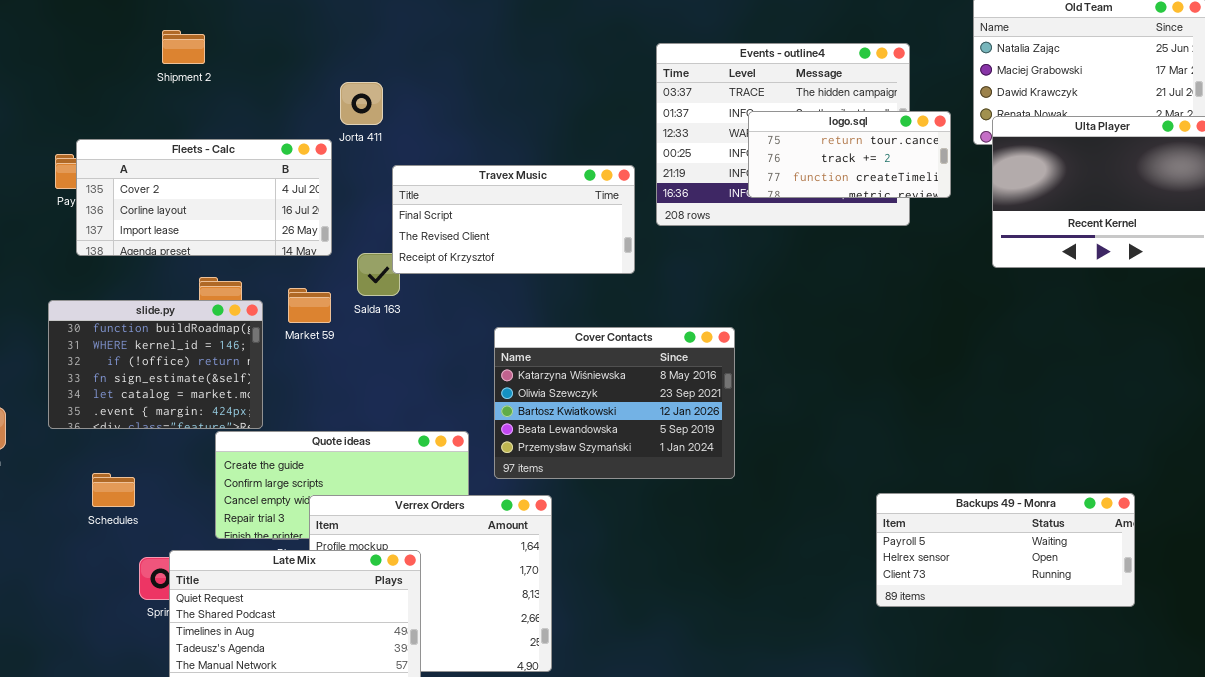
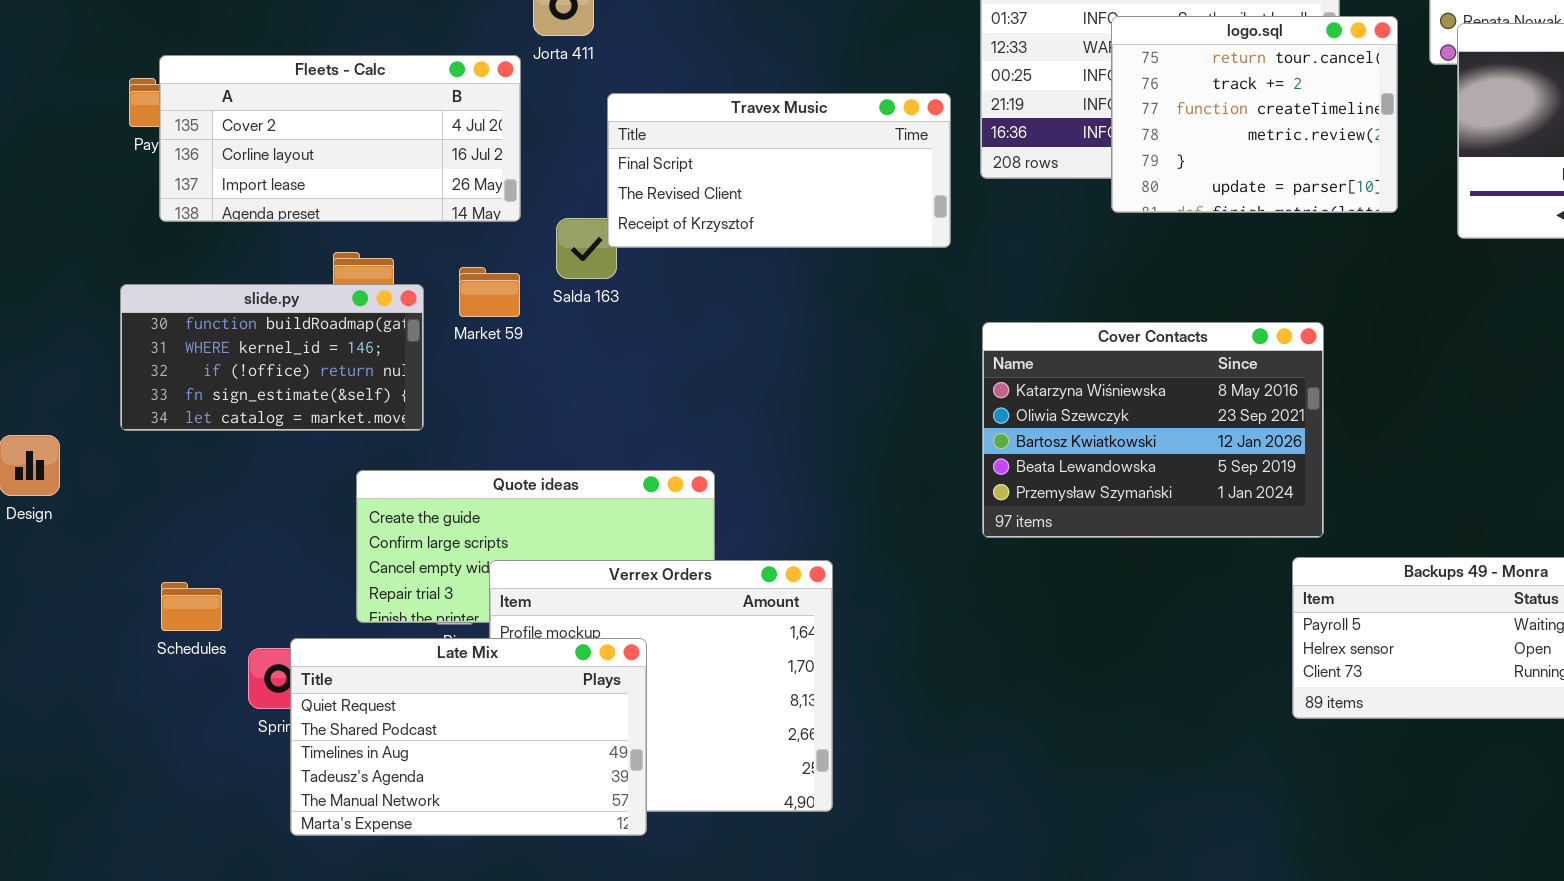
logo.sql: [748,111,951,198] -> [1111,16,1398,213], resized
slide.py: [48,300,263,429] -> [120,284,424,431], resized
Cover Contacts: [494,327,735,479] -> [982,322,1324,538], moved
Schedules: [92,473,135,507] -> [161,582,222,631], moved

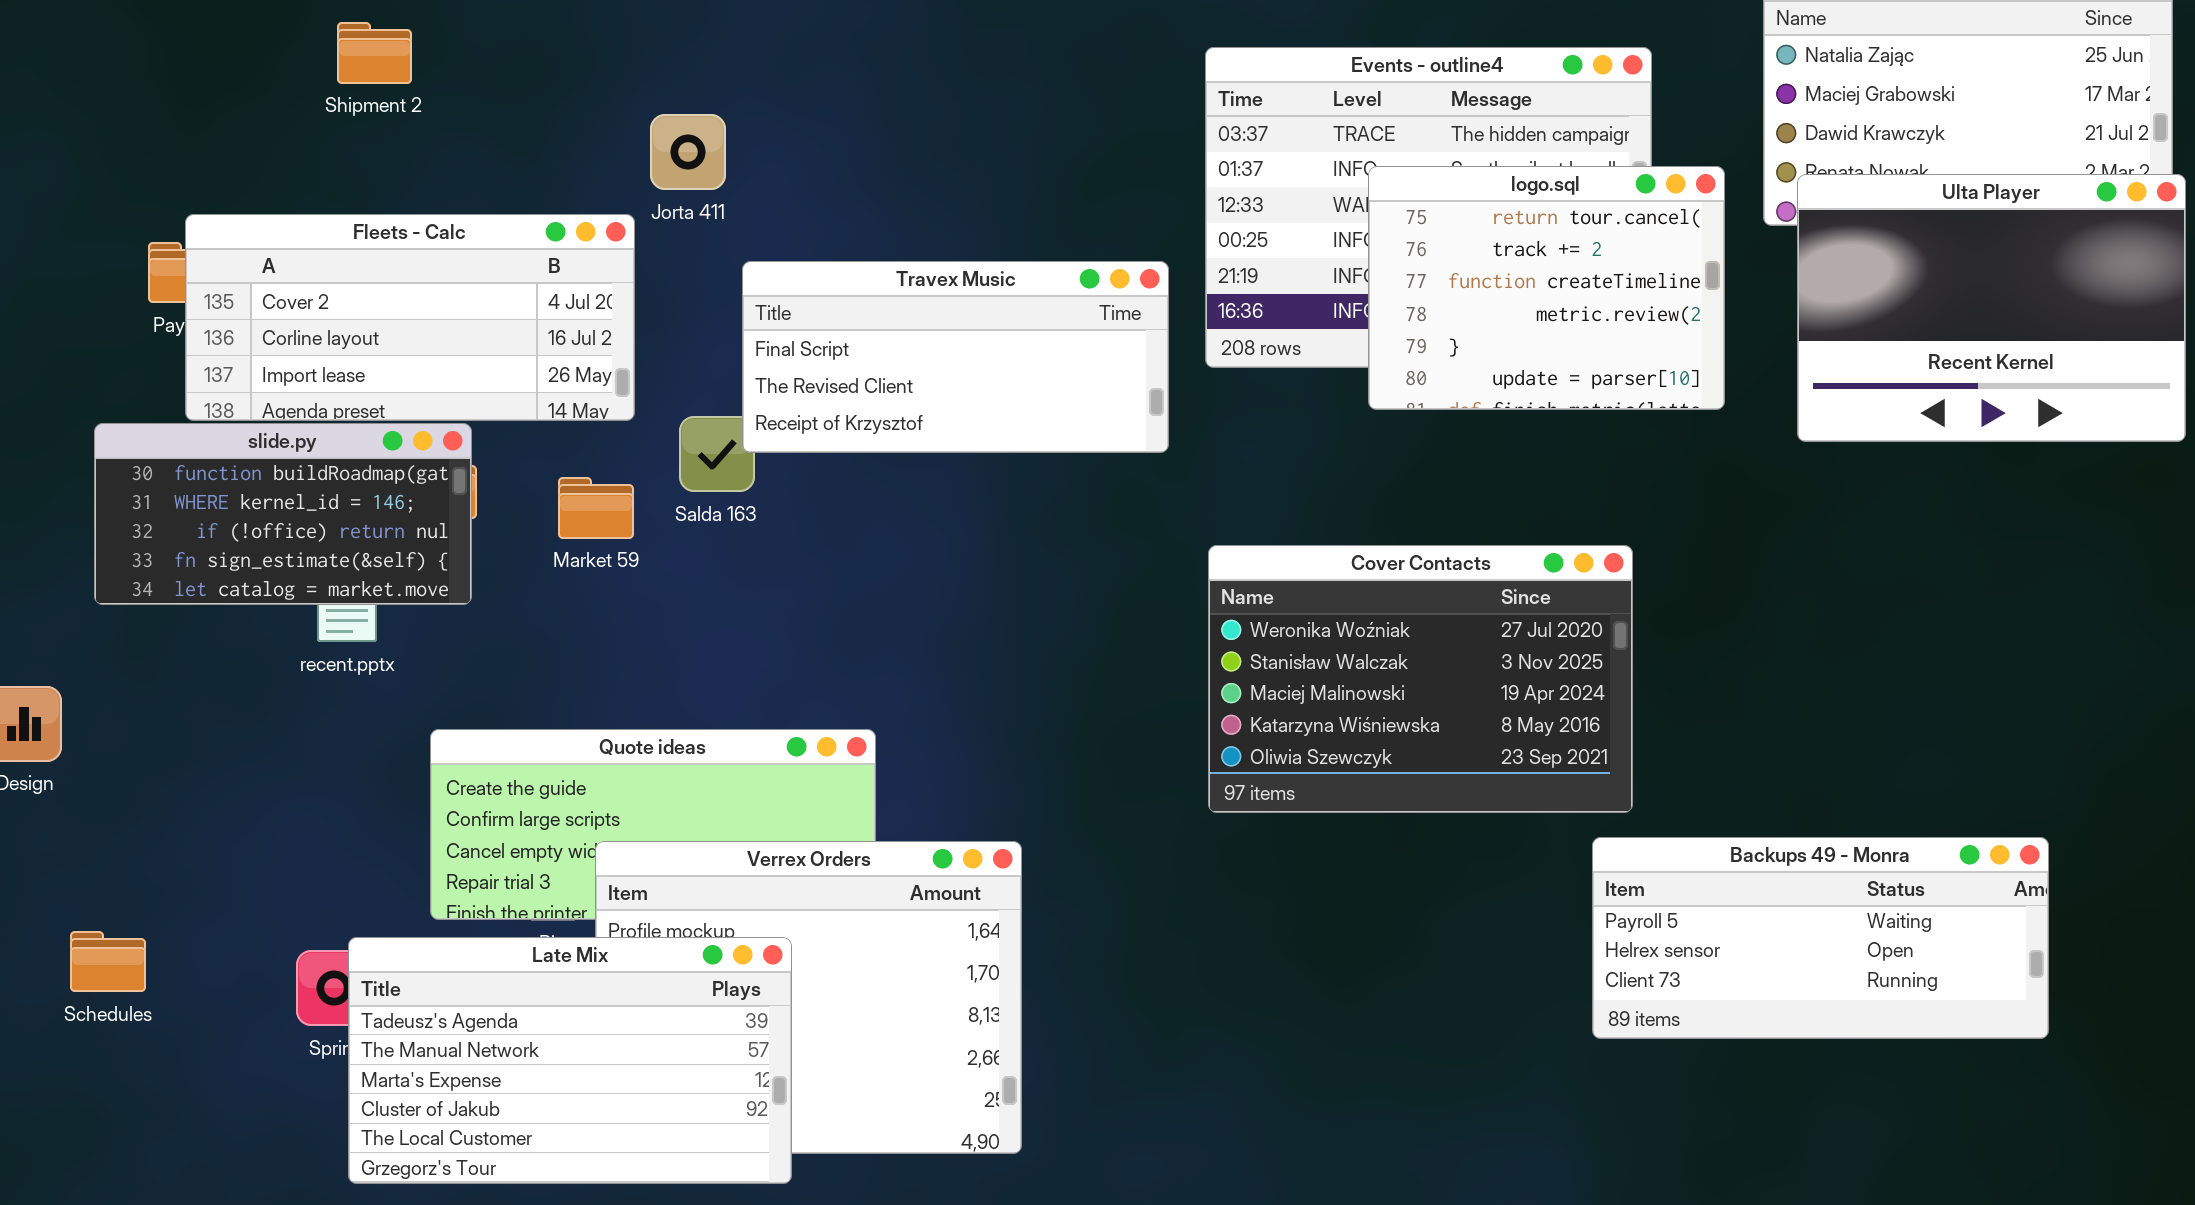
slide.py: [120,284,424,431] -> [94,423,472,605], moved
Cover Contacts: [982,322,1324,538] -> [1208,545,1633,813], scrolled up 3 rows
Schedules: [161,582,222,631] -> [70,931,146,992], moved
Late Mix: [290,638,647,836] -> [348,937,792,1184], scrolled down 3 rows

